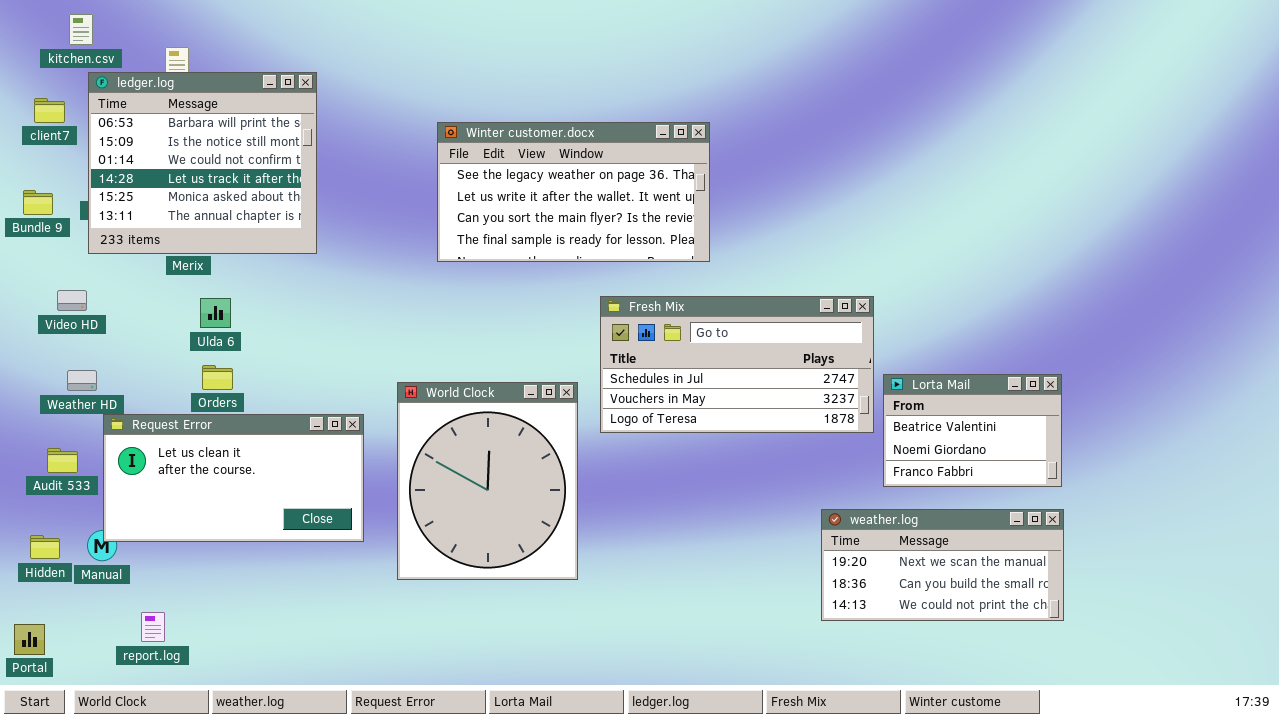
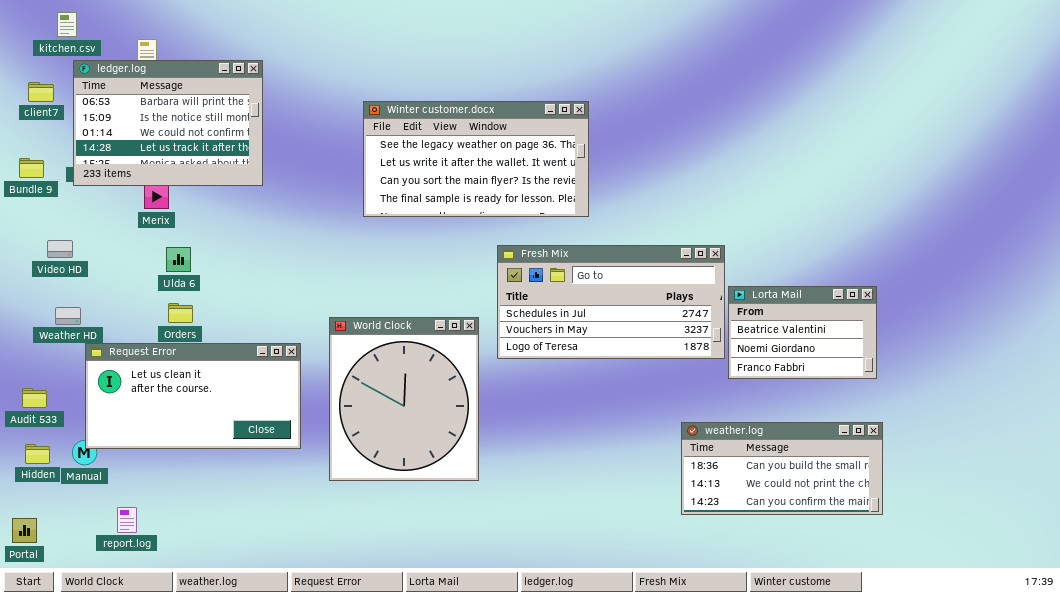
ledger.log: [88,72,317,254] -> [73,60,263,186], resized
Lorta Mail: [883,374,1062,487] -> [728,286,877,379], moved
Audit 533: [47,448,78,473] -> [22,388,47,408], moved
weather.log: [821,509,1064,621] -> [681,422,883,515], scrolled down 1 row

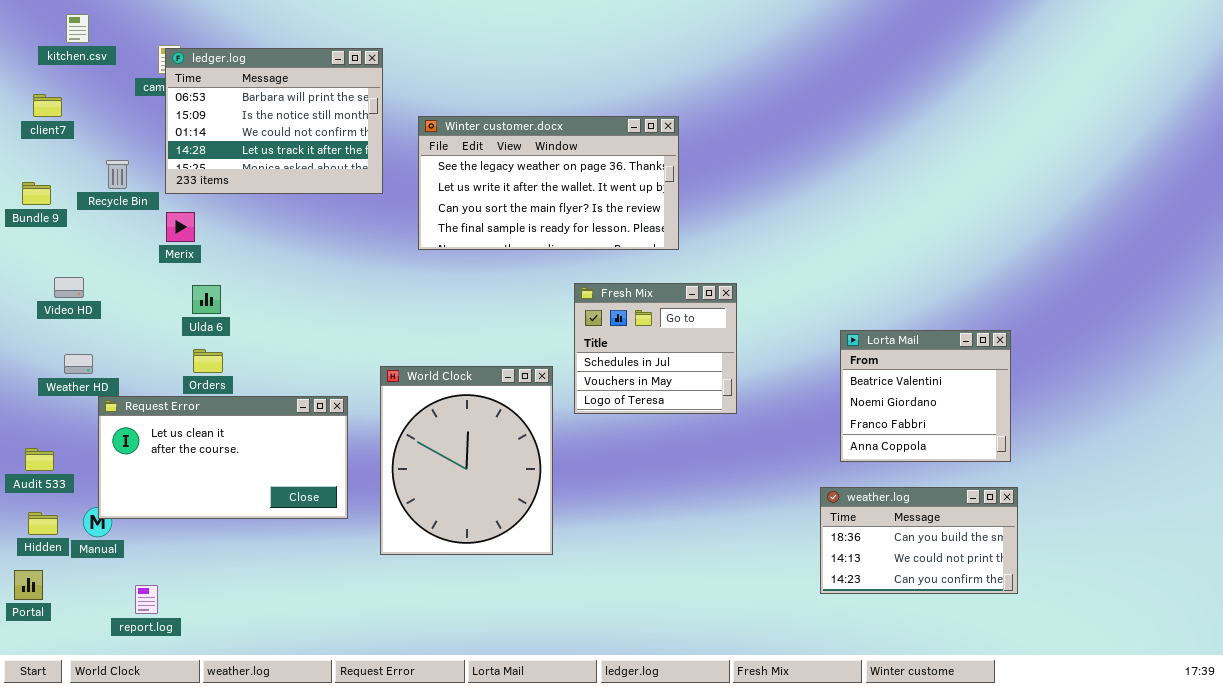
ledger.log: [73,60,263,186] -> [165,48,383,194], moved
Fresh Mix: [497,245,725,359] -> [574,283,737,414], resized
Lorta Mail: [728,286,877,379] -> [840,330,1011,462], resized
weather.log: [681,422,883,515] -> [820,487,1018,594], resized
Portal: [12,518,37,543] -> [14,570,43,600], moved

